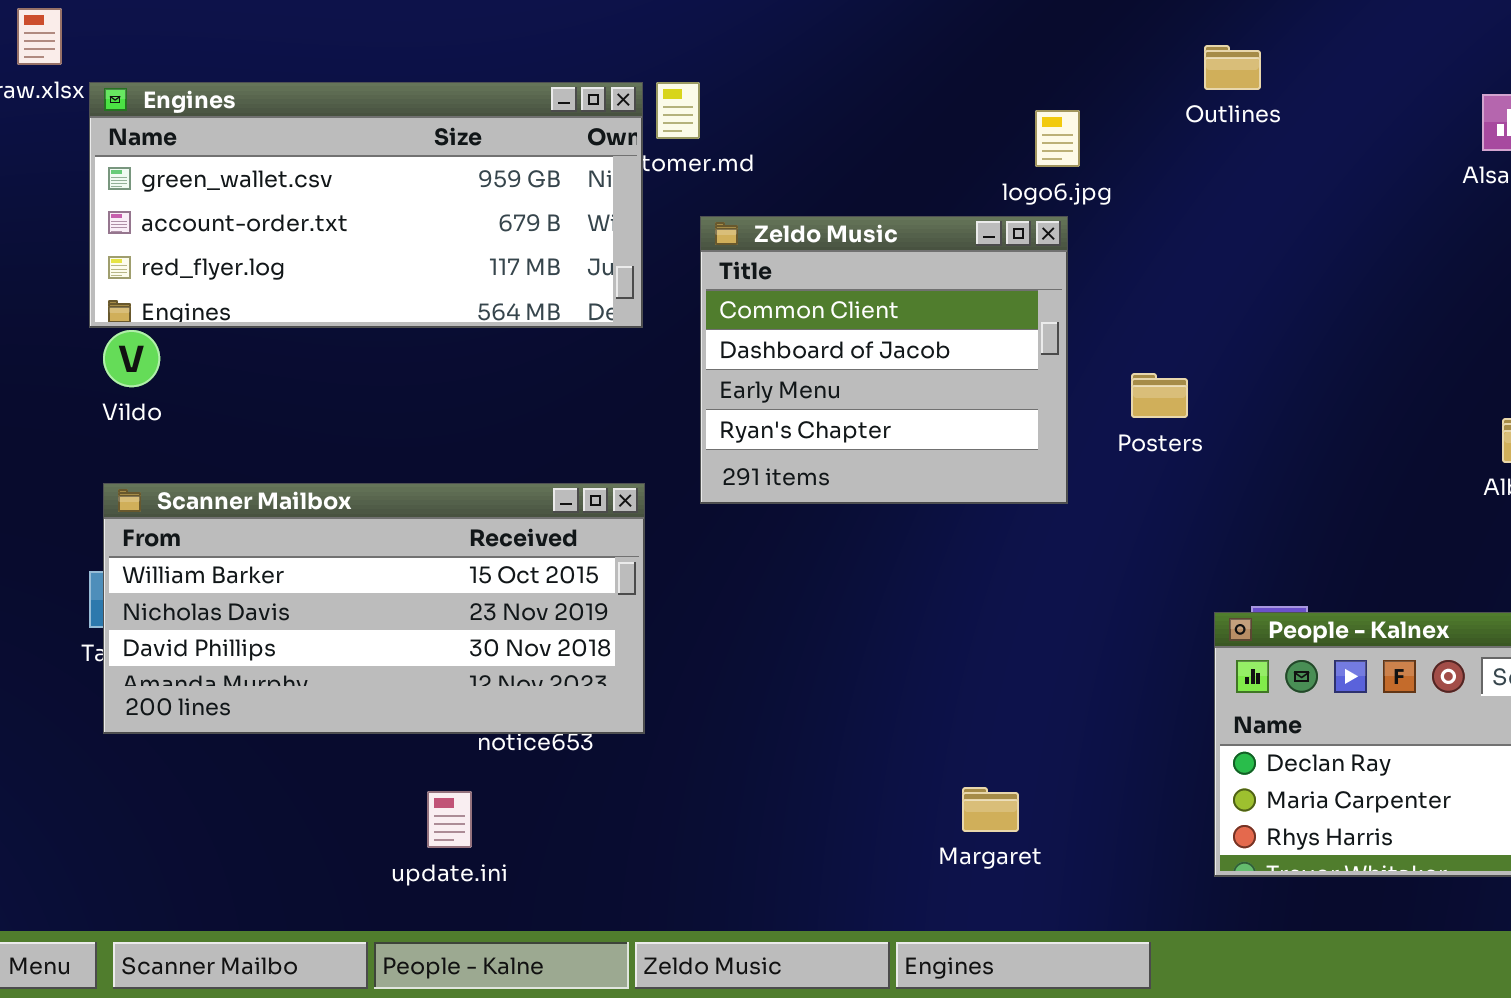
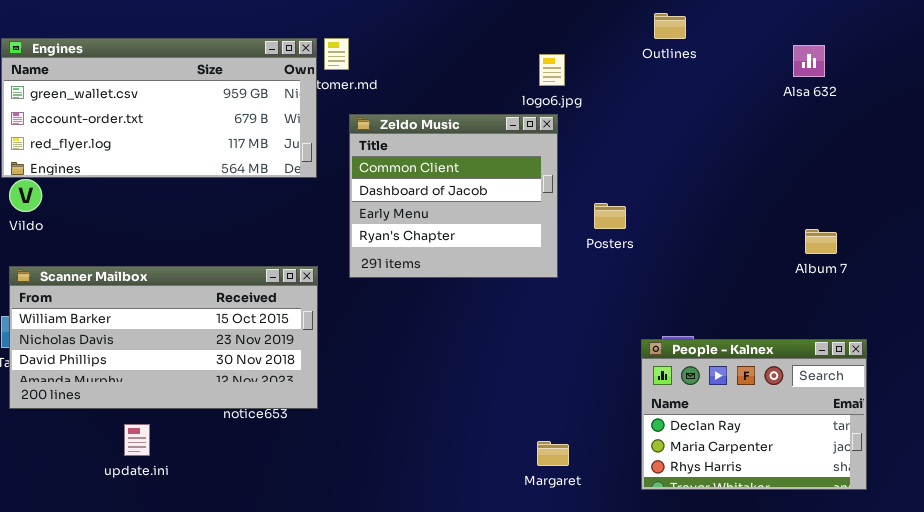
Outlines: [1204,45,1261,90] -> [654,13,686,39], moved
Margaret: [962,787,1019,832] -> [537,441,569,466], moved
update.ini: [427,791,472,848] -> [124,424,150,456], moved

